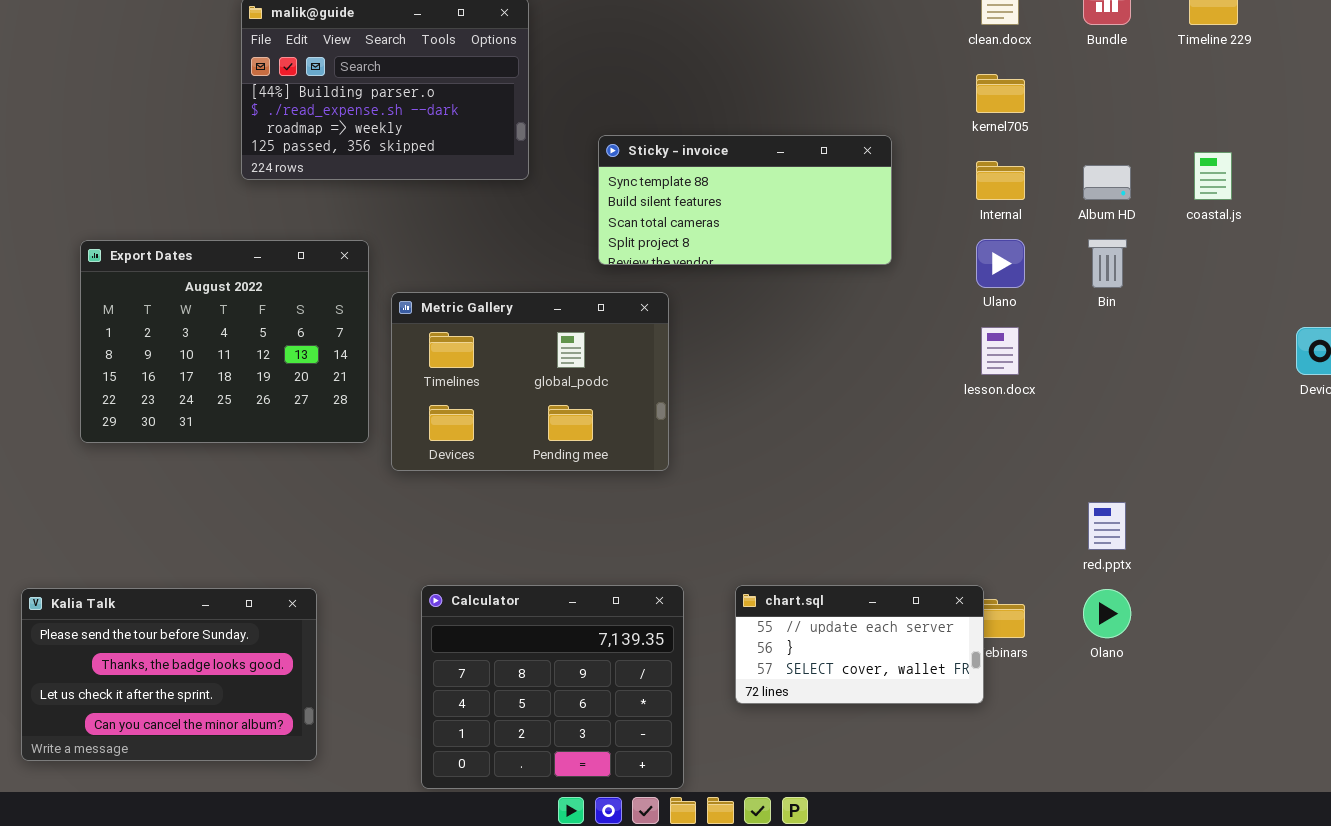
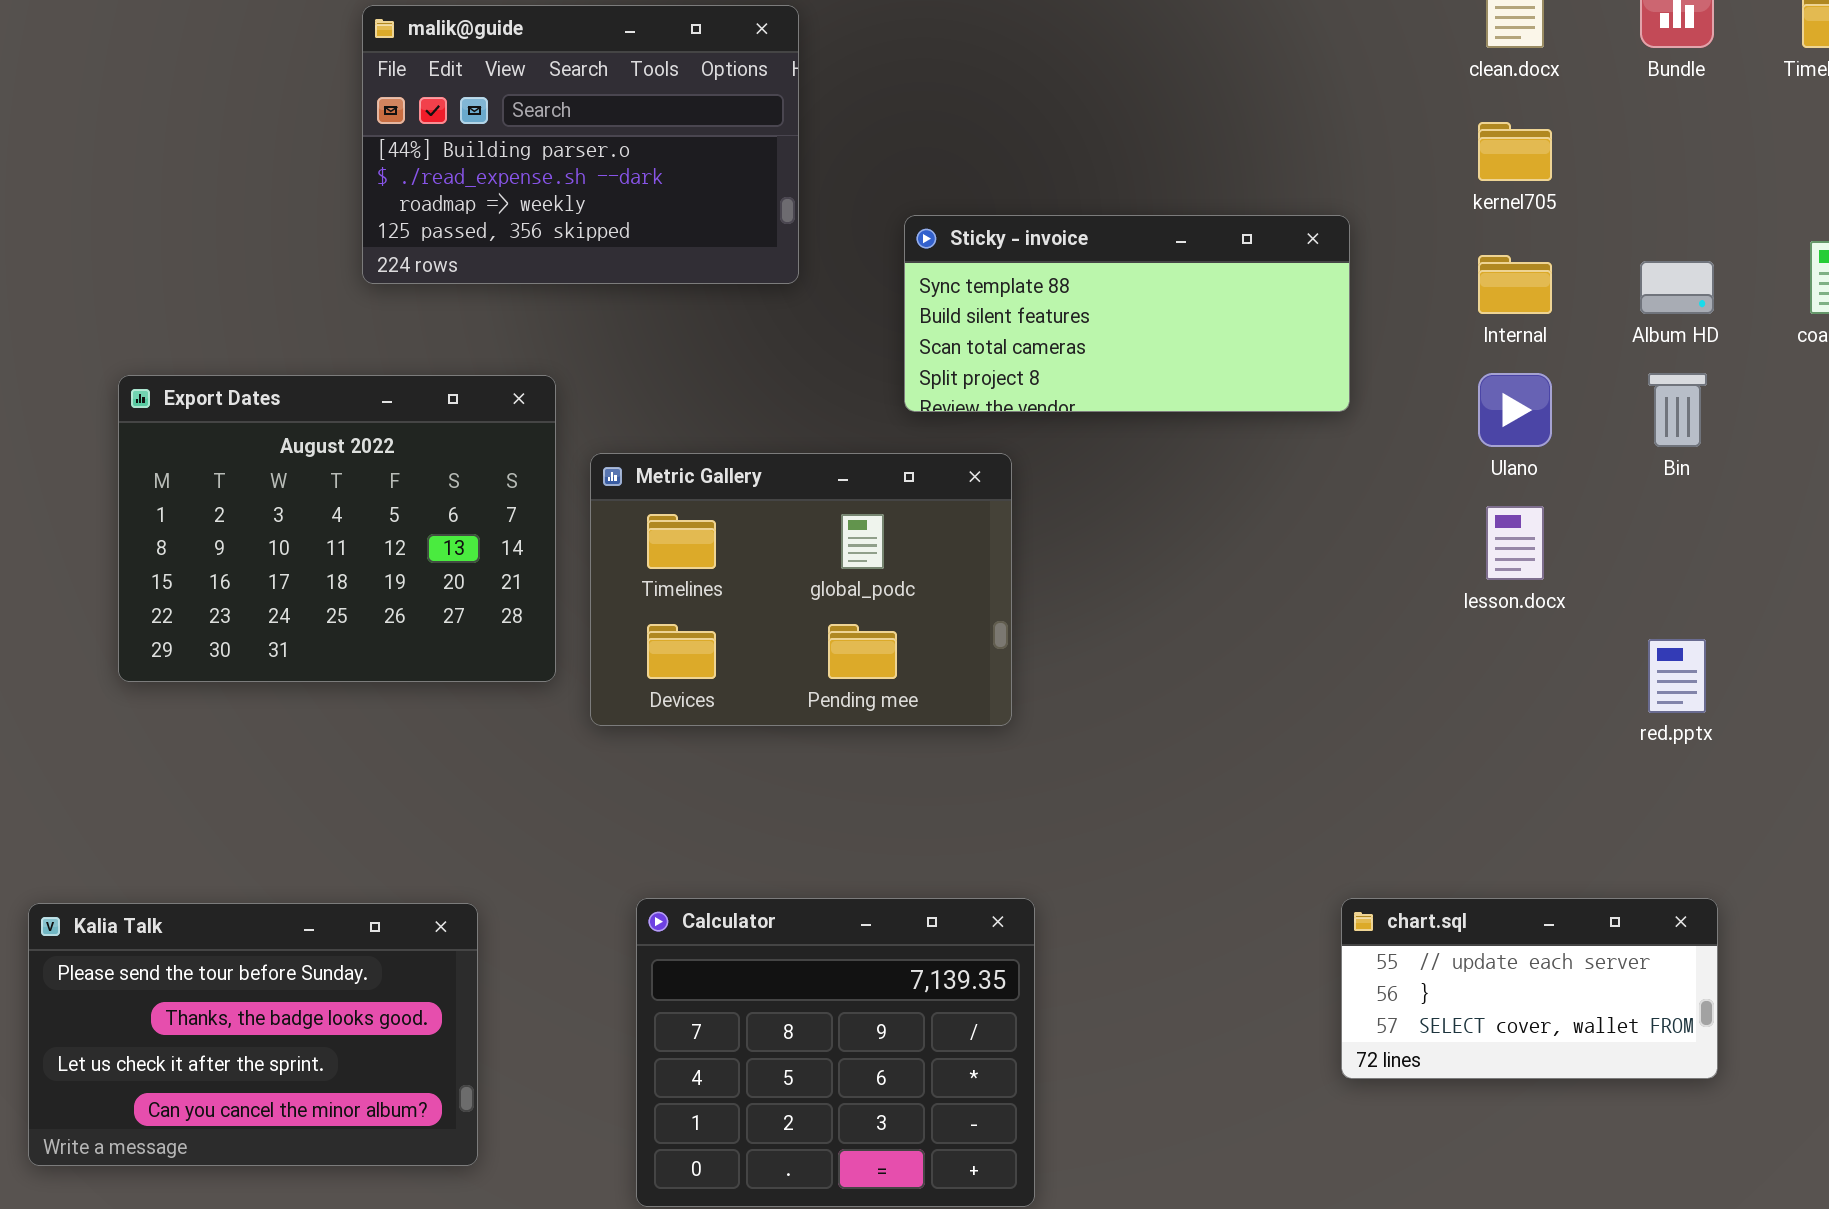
red.pptx: [1088,502,1126,550] -> [1648,639,1706,713], moved
chart.sql: [735,585,984,704] -> [1341,898,1718,1079], moved

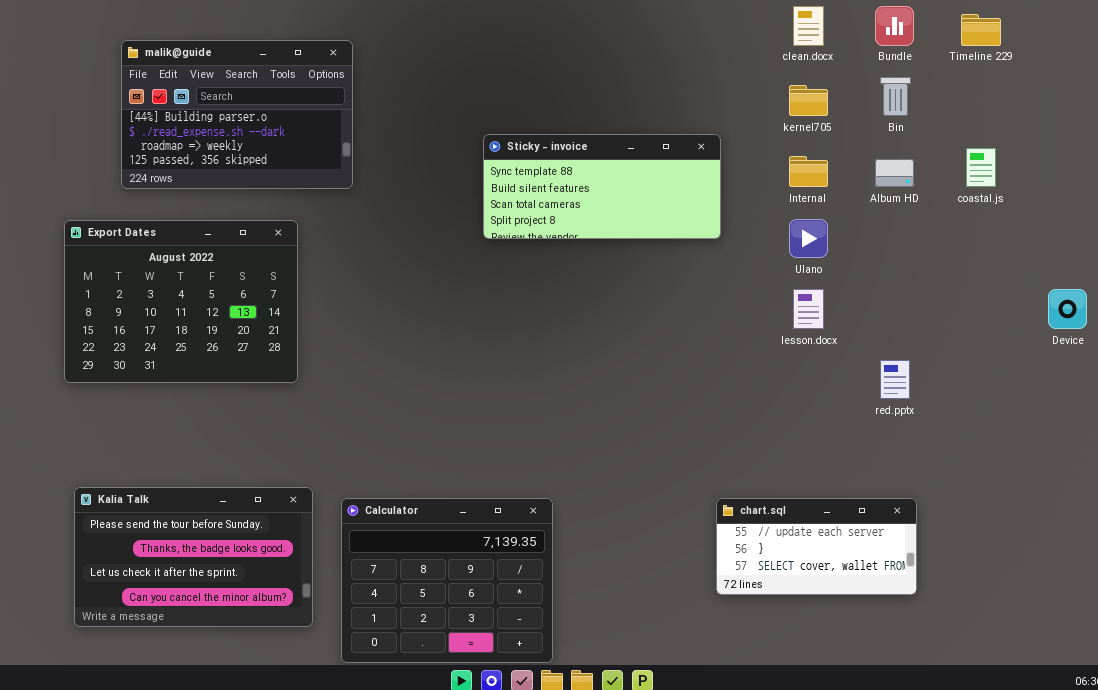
malik@guide: [362,5,799,284] -> [121,40,353,189], moved
Bin: [1648,373,1707,447] -> [880,77,911,116], moved
Metric Gallery: [590,453,1012,726] -> none, closed
Kalia Talk: [28,903,478,1166] -> [74,487,313,627], moved

